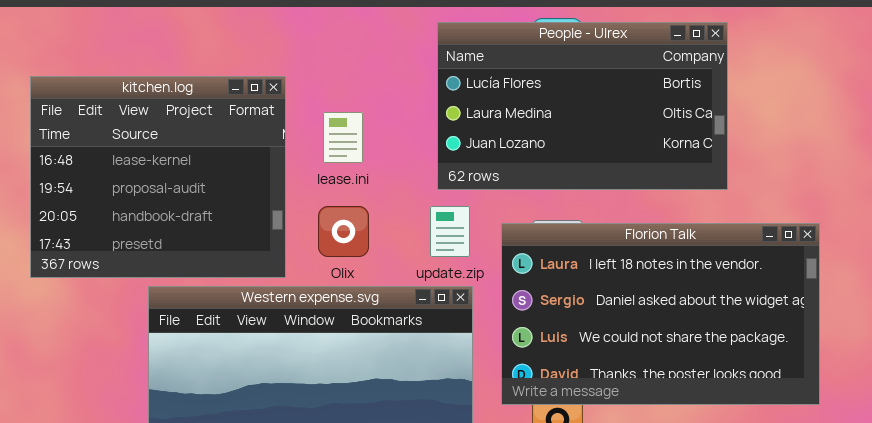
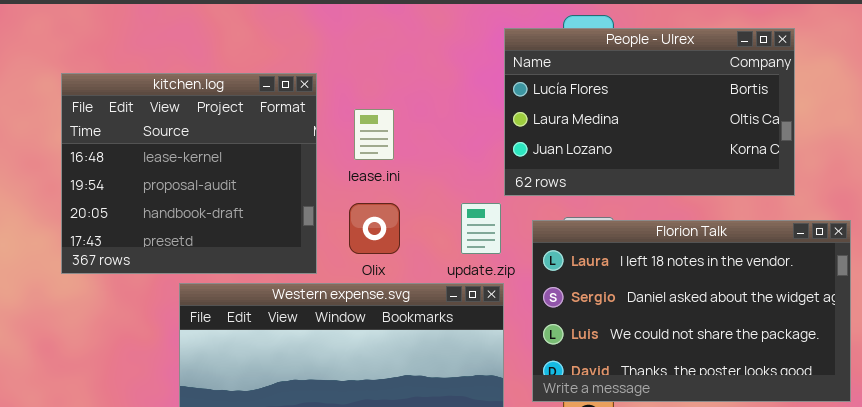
People - Ulrex: [437,22,728,190] -> [504,28,795,196], moved

